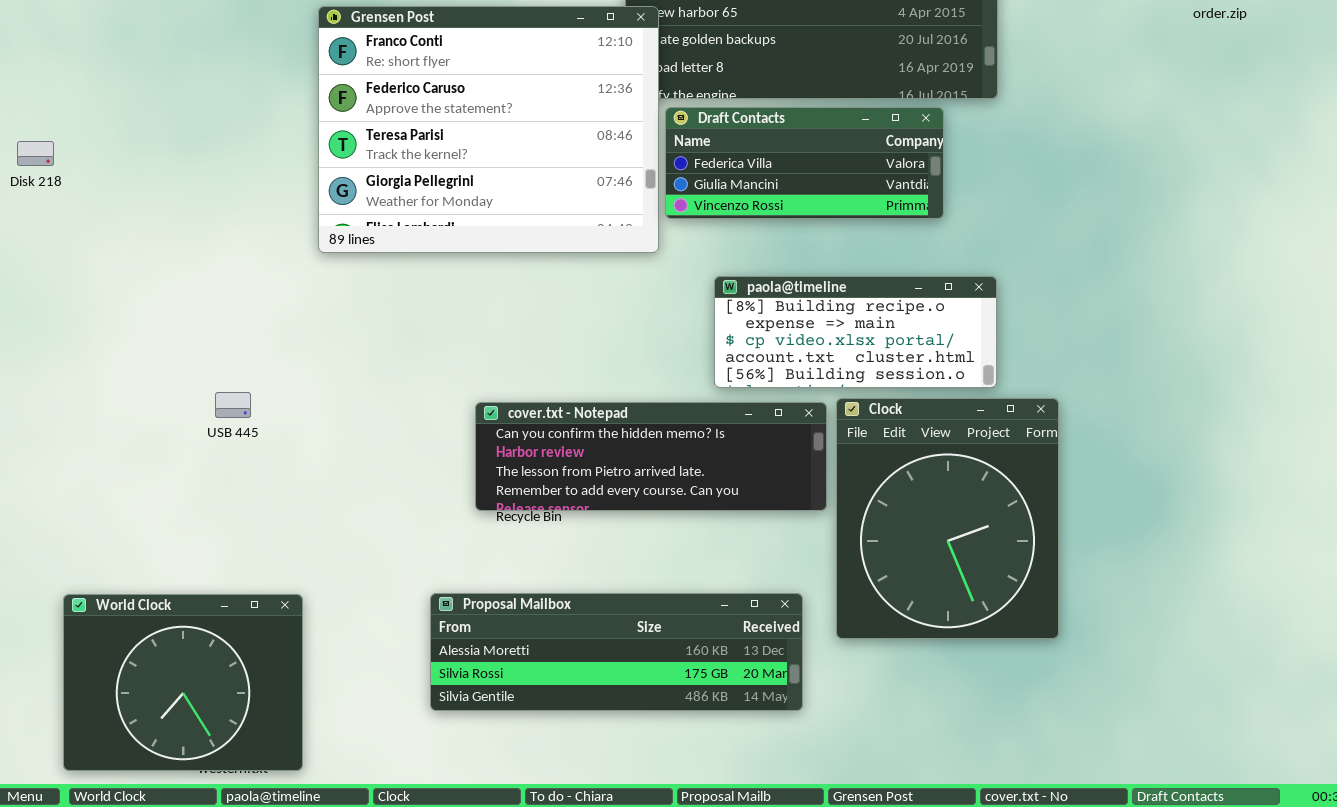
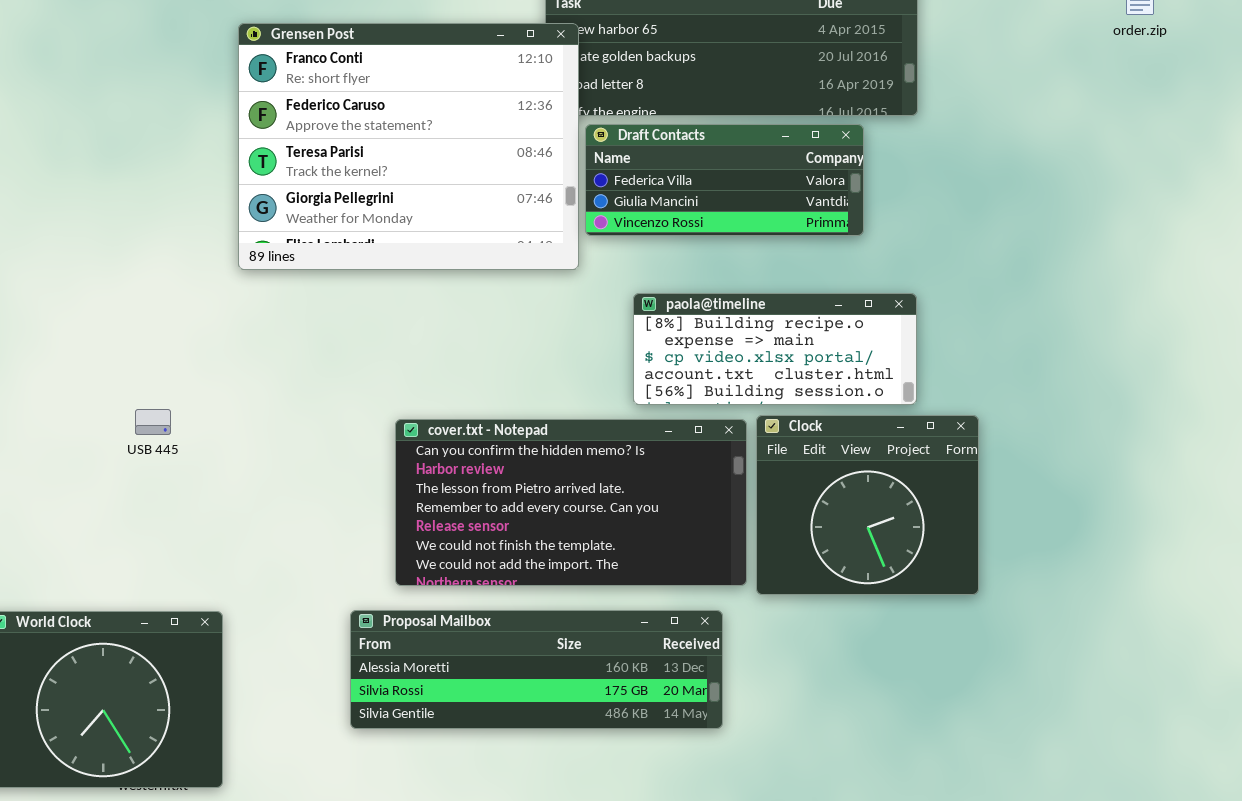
Clock: [836,398,1059,639] -> [756,415,979,595], resized
cover.txt - Notepad: [475,402,827,511] -> [395,419,747,586], resized

